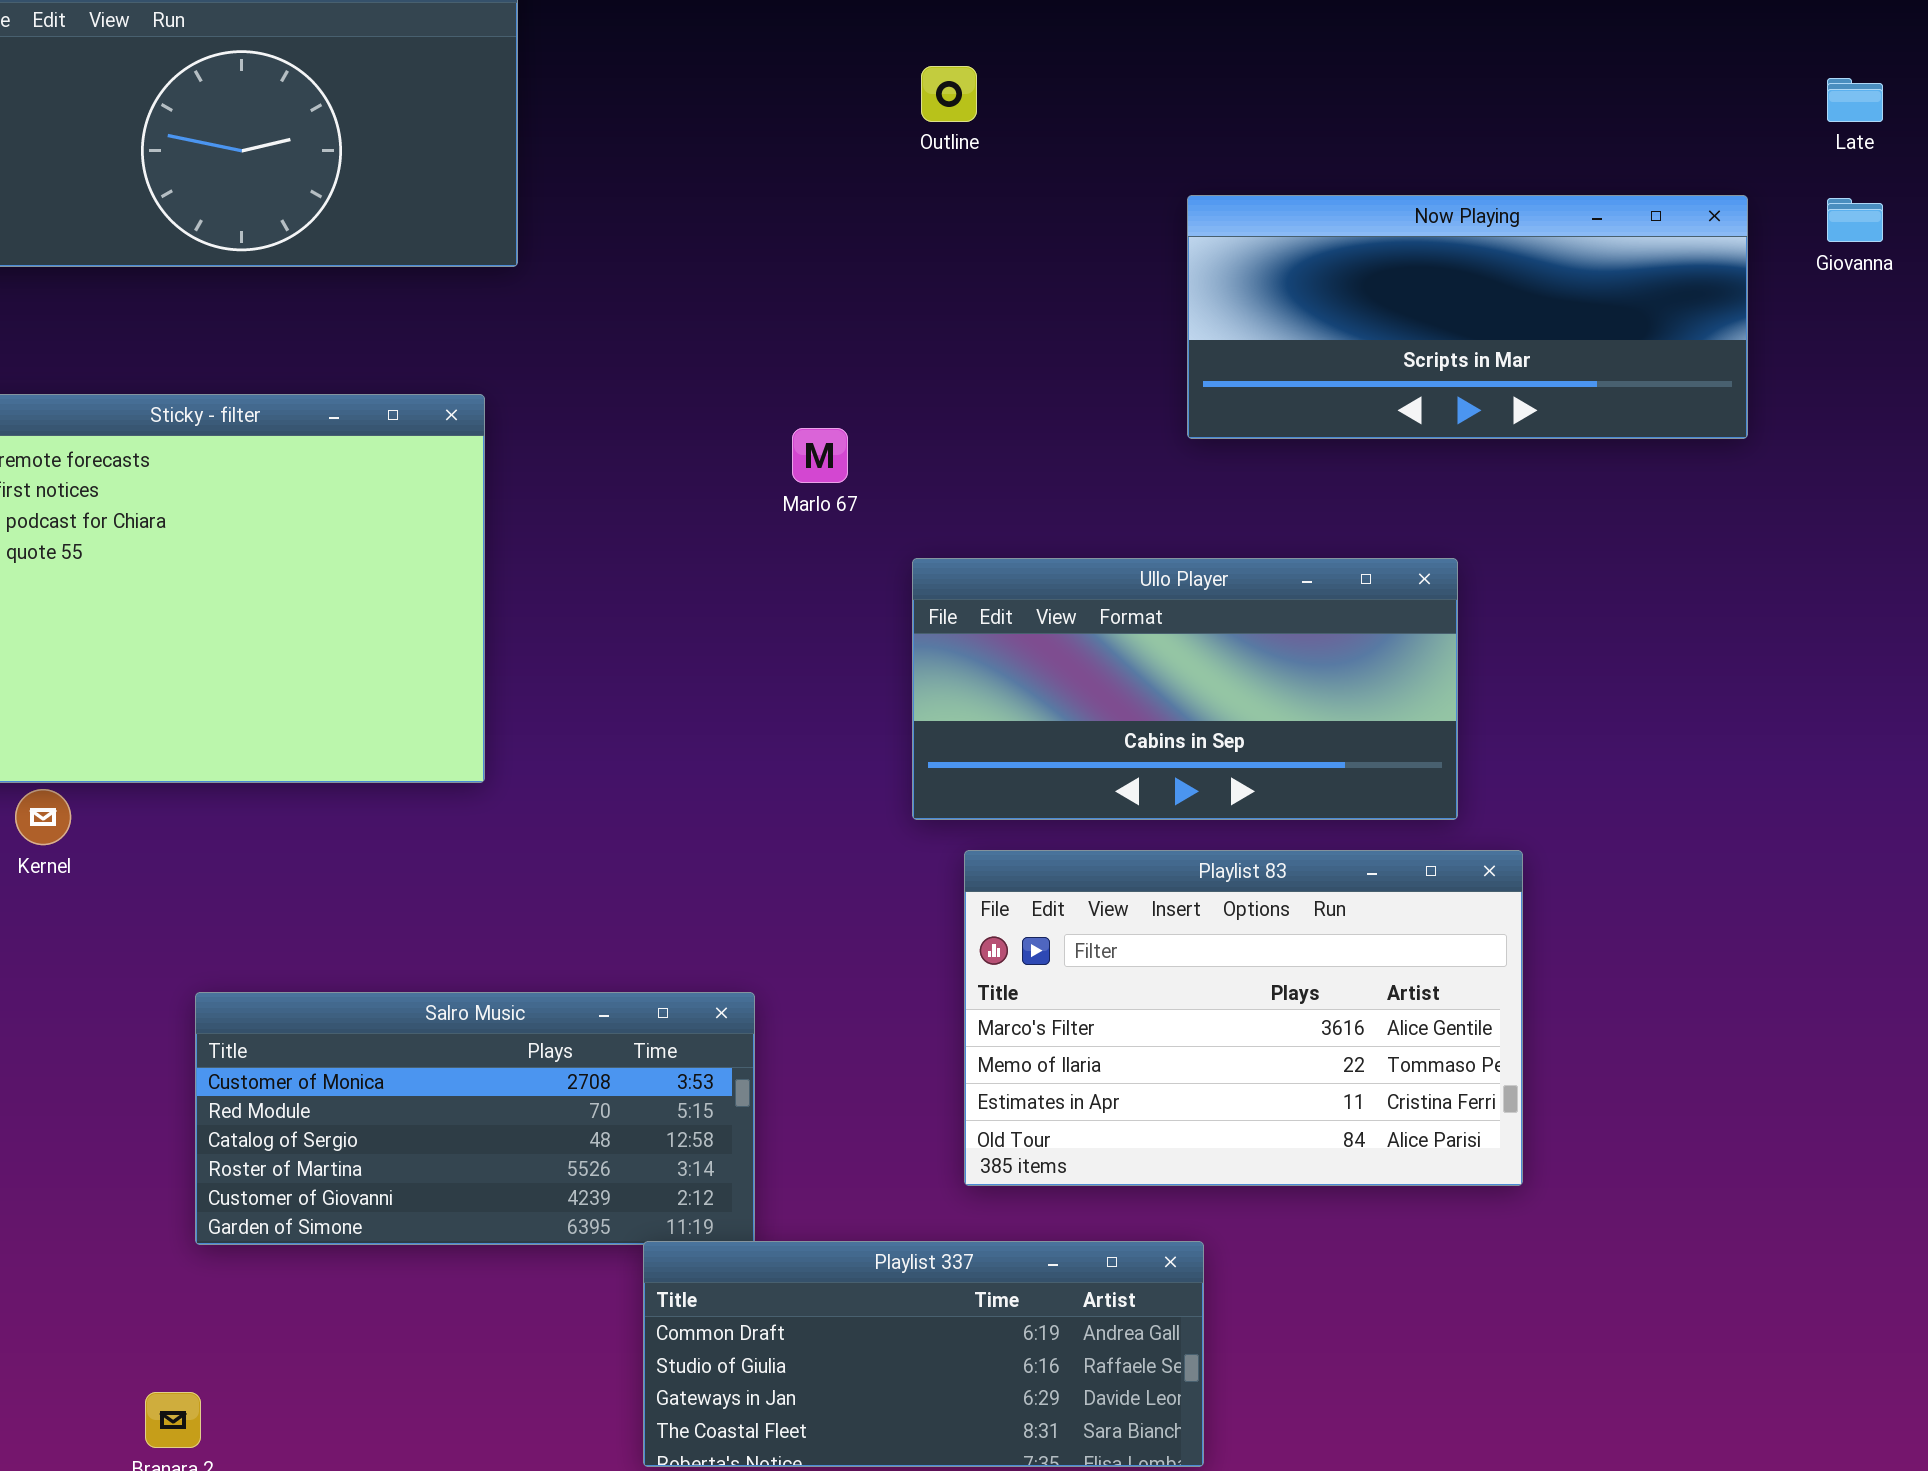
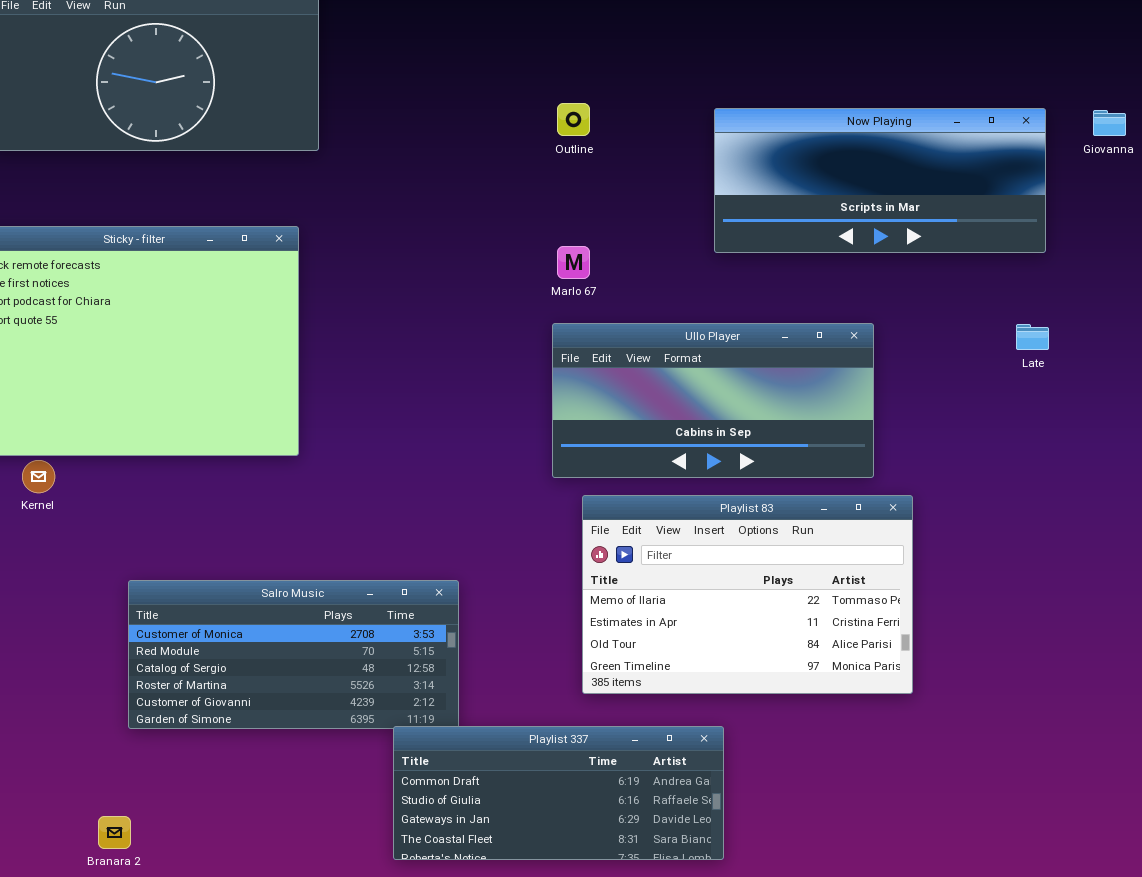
Outline: [921,66,977,122] -> [557,103,590,136], moved
Late: [1827,78,1883,122] -> [1016,324,1049,350], moved
Marlo 67: [792,428,848,483] -> [557,246,590,279], moved
Playlist 83: [964,850,1523,1186] -> [582,495,913,694], scrolled down 1 row

